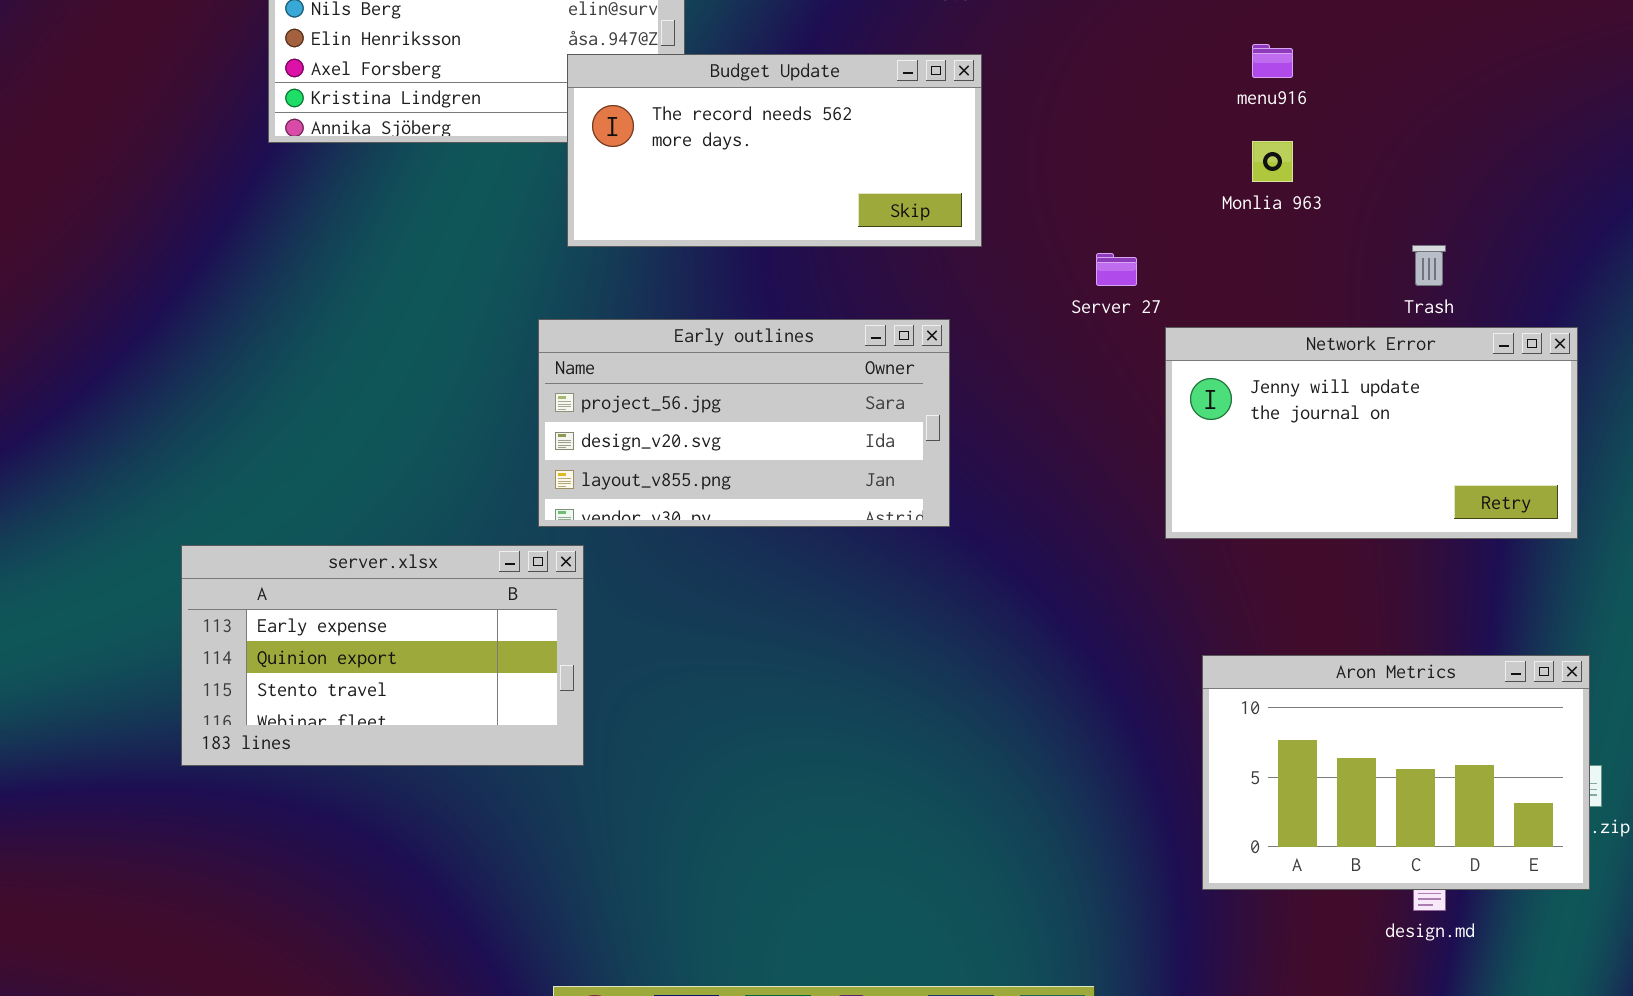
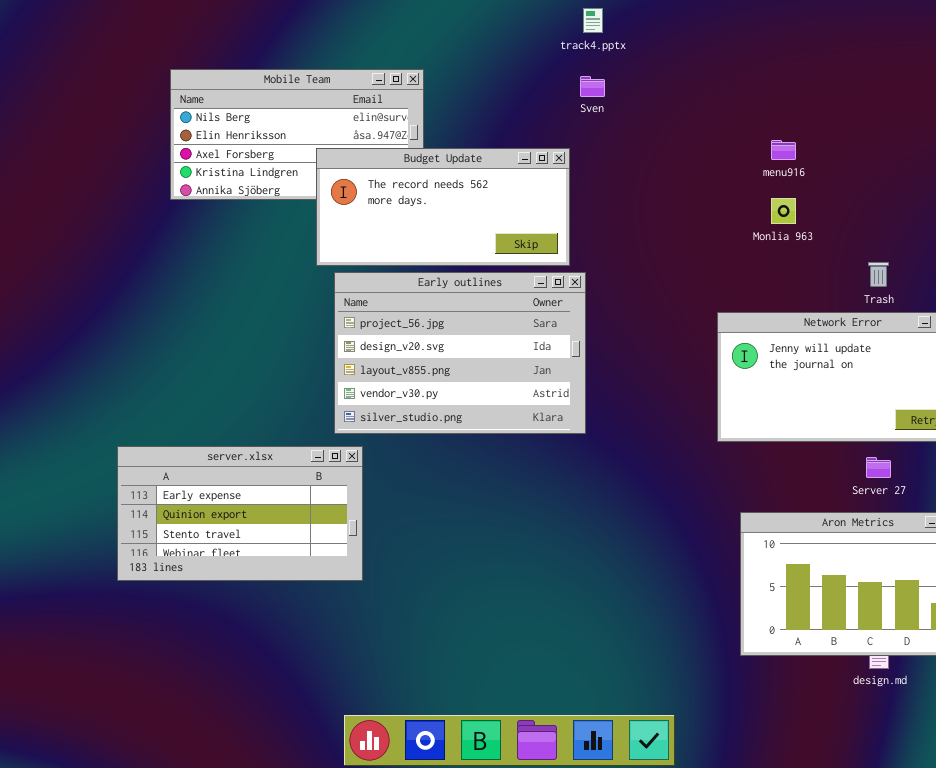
Budget Update: [567,54,982,247] -> [316,148,570,266], moved
Server 27: [1096,253,1137,286] -> [866,457,891,478], moved
Early outlines: [538,319,950,527] -> [334,272,586,434], resized

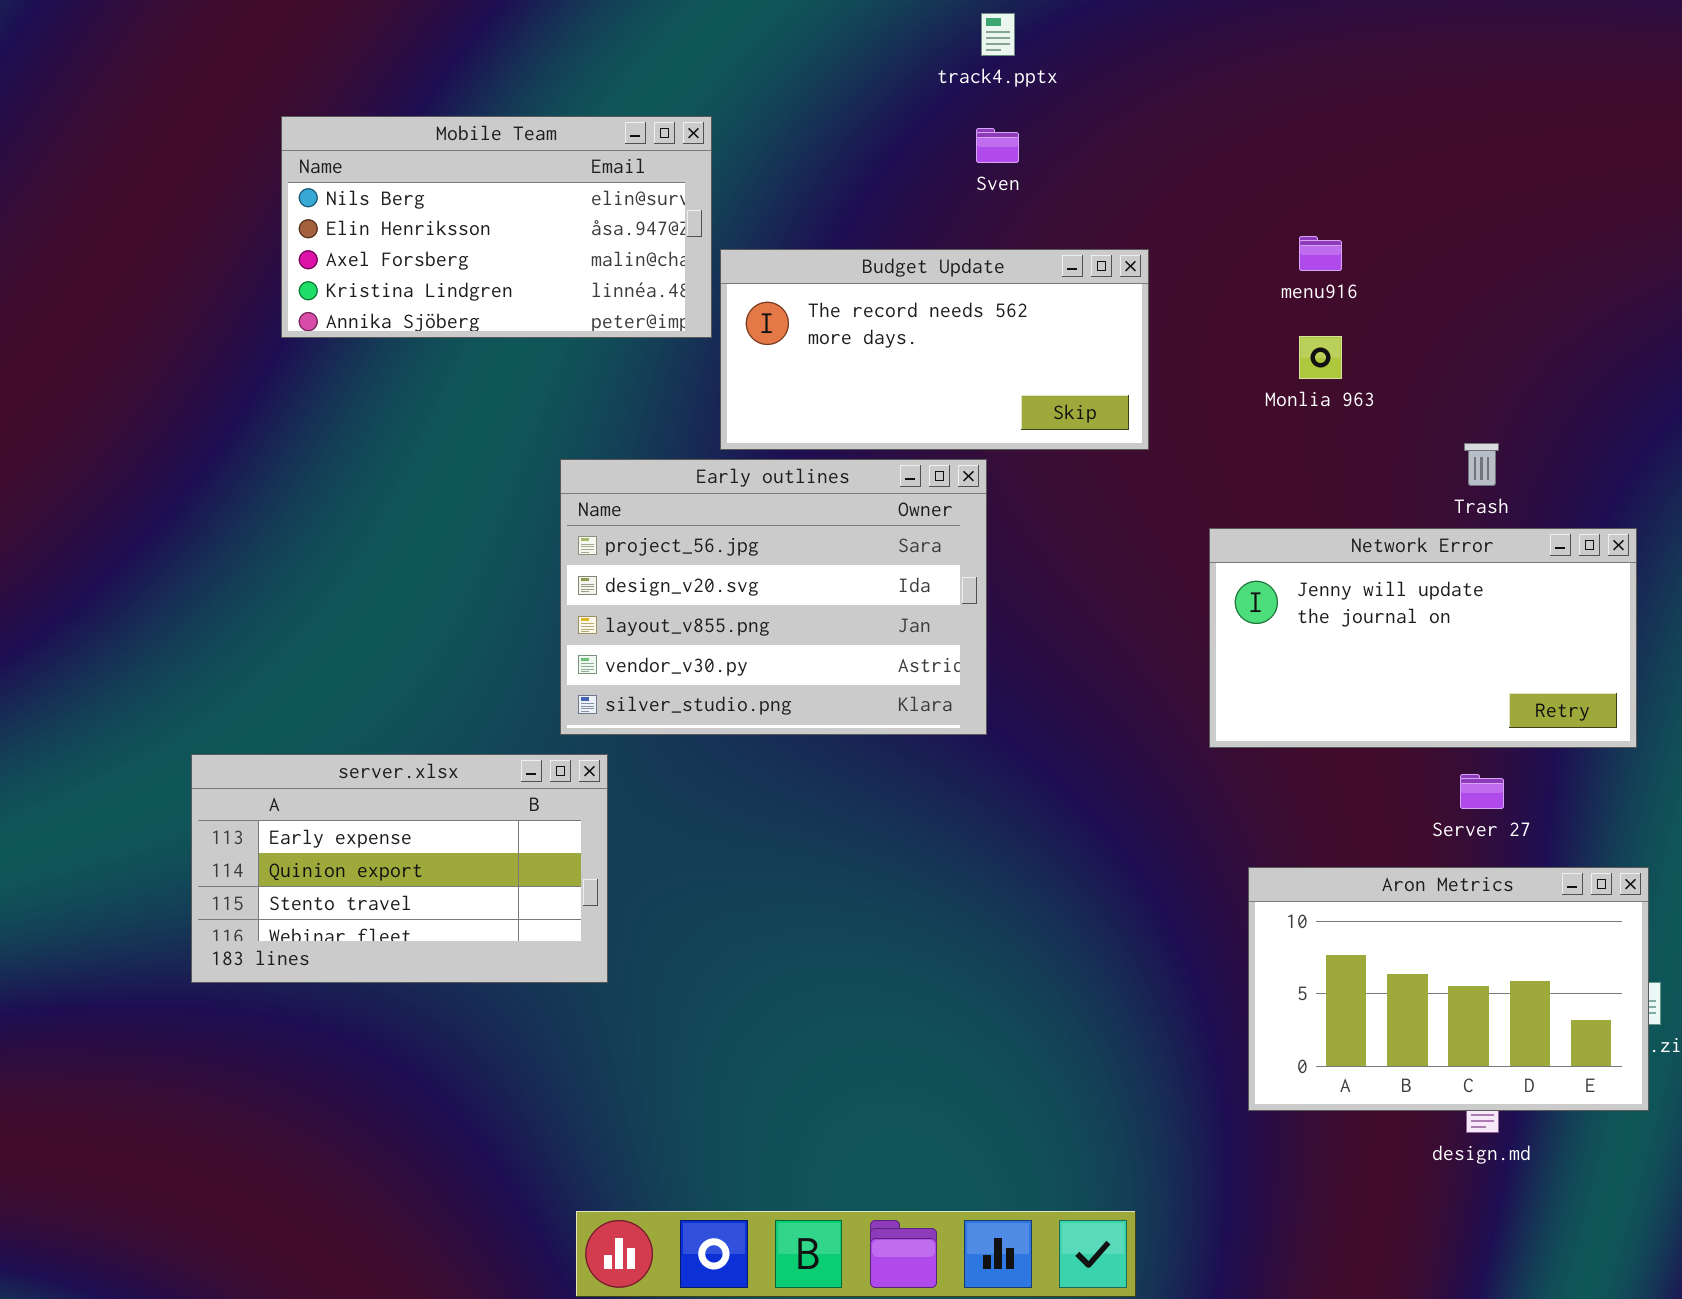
Budget Update: [316,148,570,266] -> [720,249,1149,450], moved

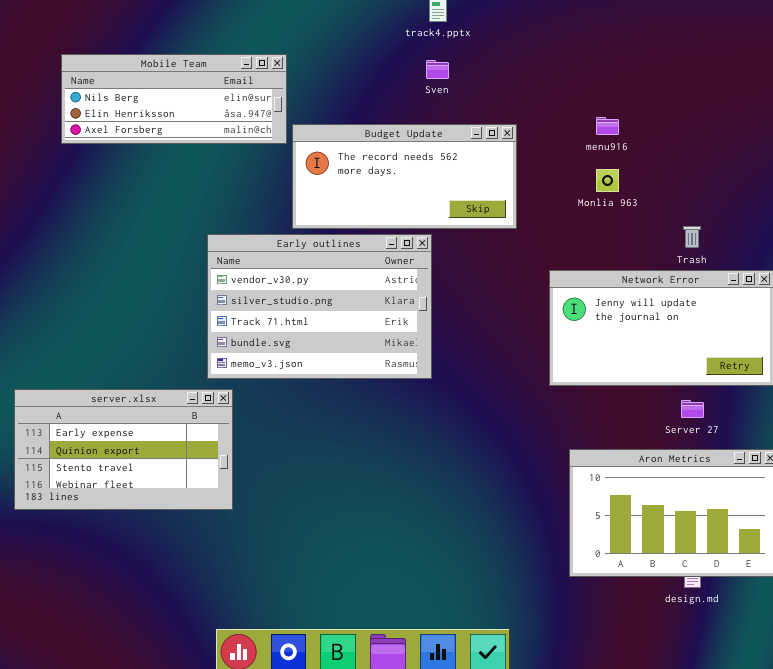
Mobile Team: [281,116,712,338] -> [61,54,287,144], resized
Early outlines: [560,459,987,735] -> [207,234,432,379], scrolled down 3 rows

